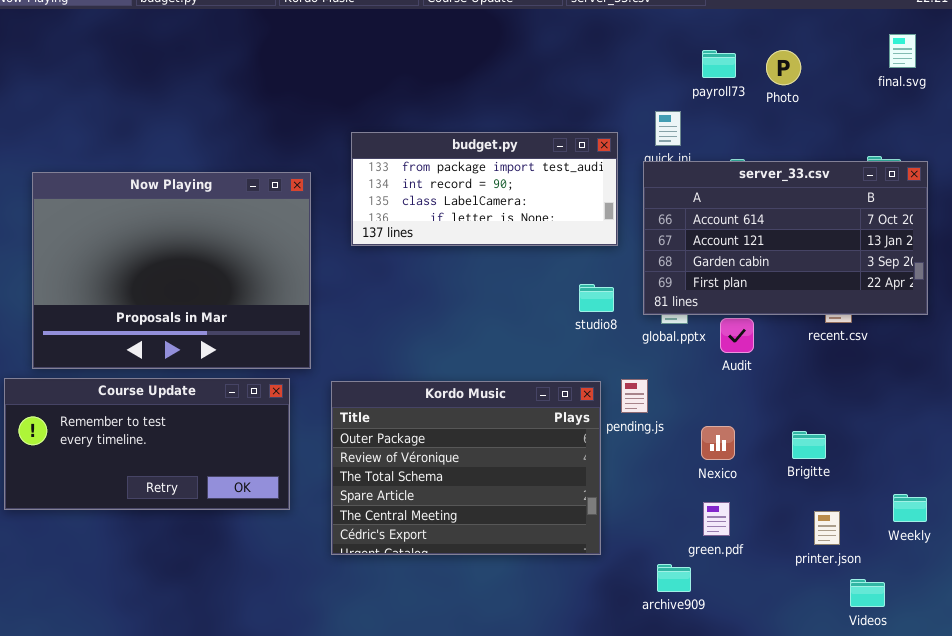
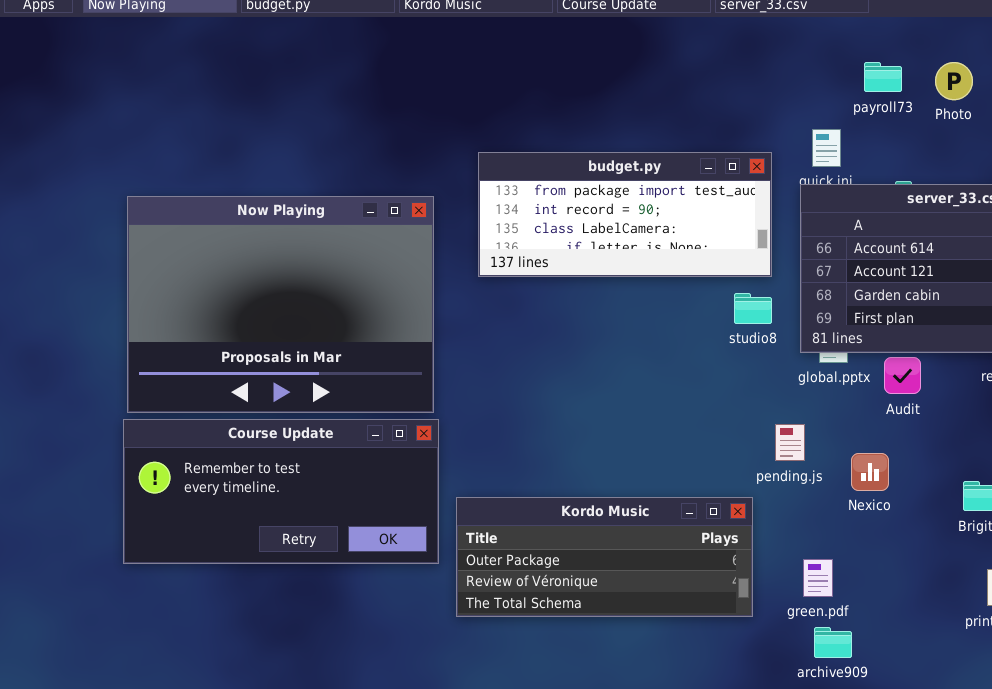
studio8: [579,284,614,312] -> [734,293,772,324], moved
Course Update: [4,378,290,510] -> [123,419,439,564], moved
Kordo Music: [331,381,601,555] -> [456,497,753,617], resized
Nexico: [701,426,735,460] -> [851,453,889,491], moved
green.pdf: [703,502,730,536] -> [803,559,833,597], moved

